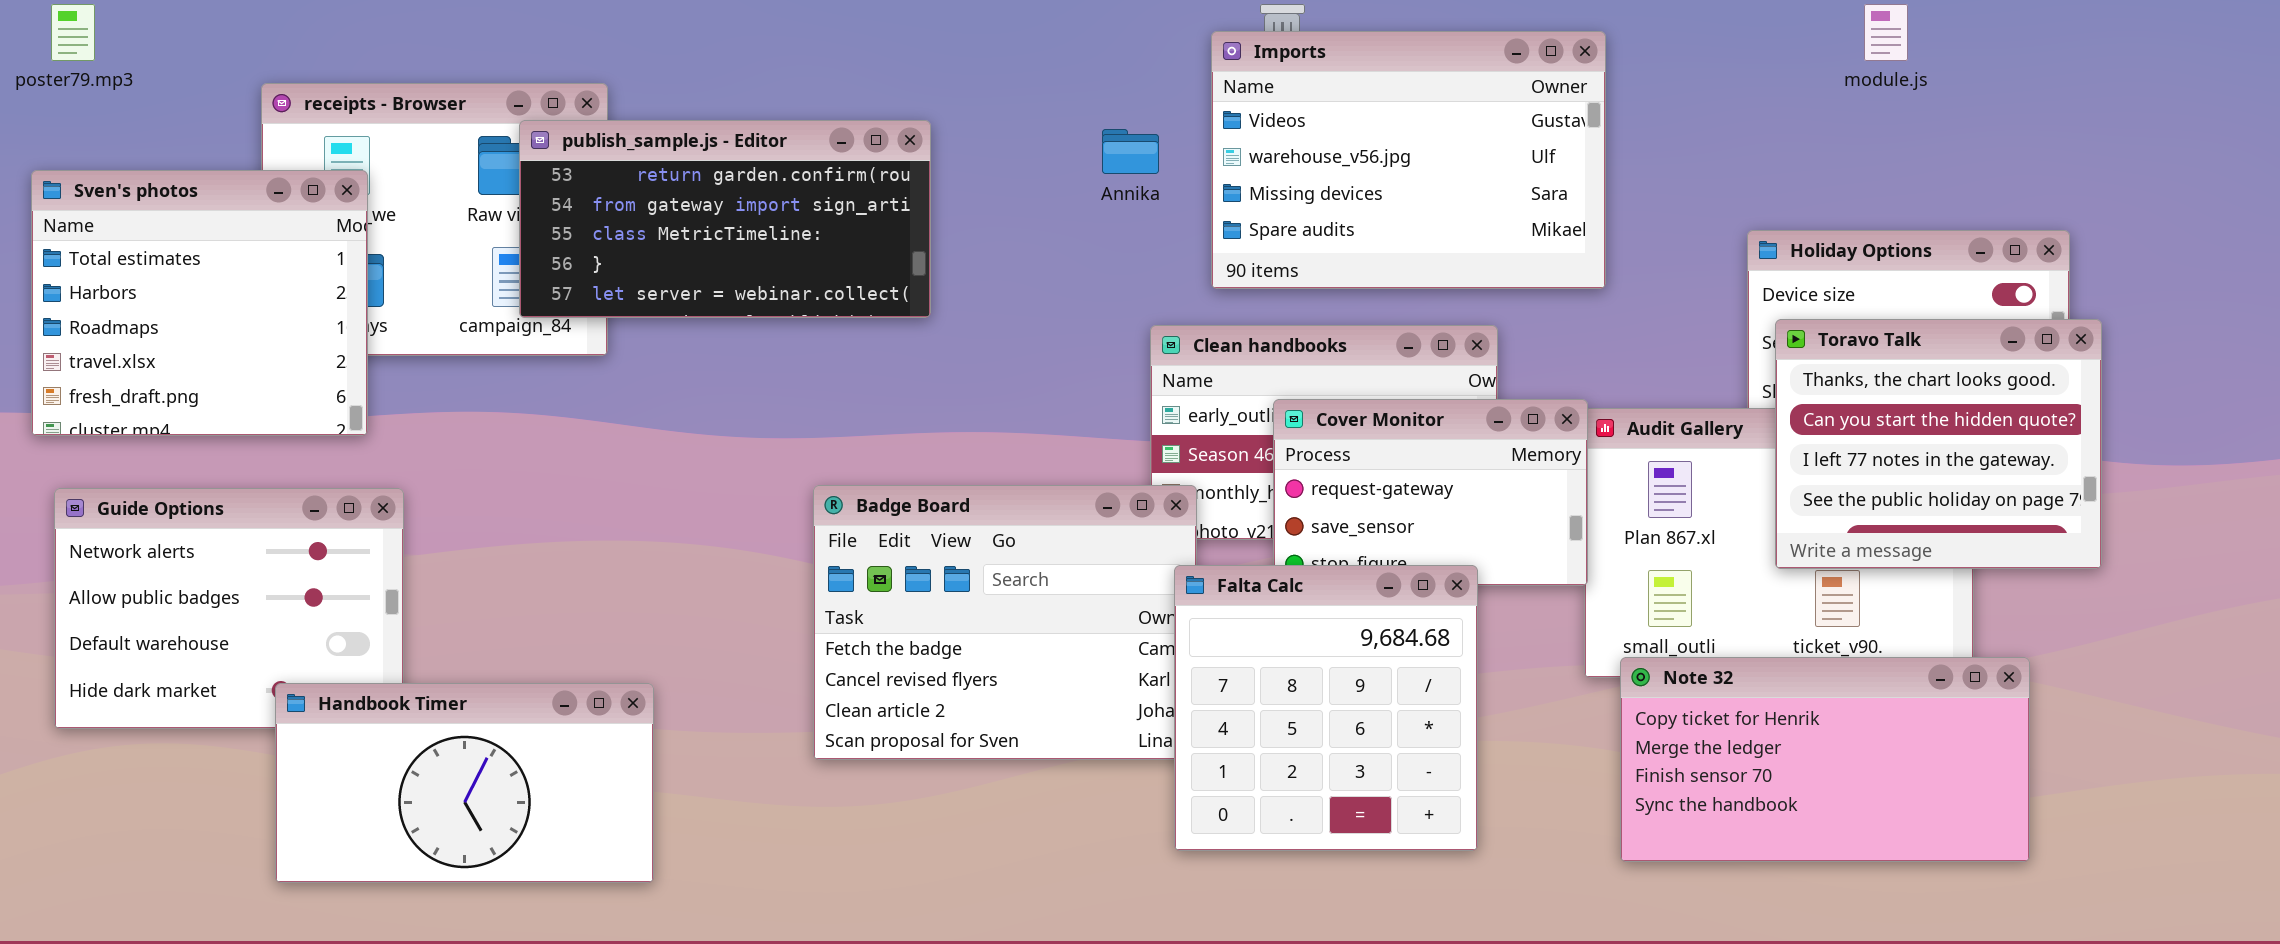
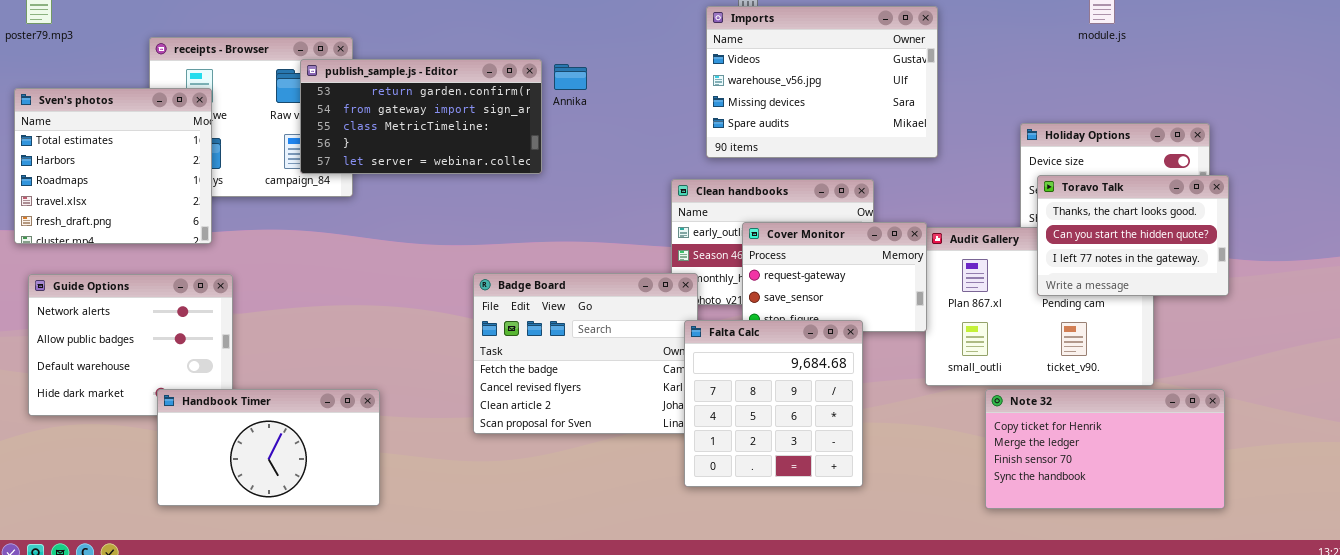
Annika: [1102,129,1159,174] -> [554,64,587,90], moved
Toravo Talk: [1775,319,2102,569] -> [1037,175,1229,296], resized
Note 32: [1620,657,2030,862] -> [985,389,1225,509], moved

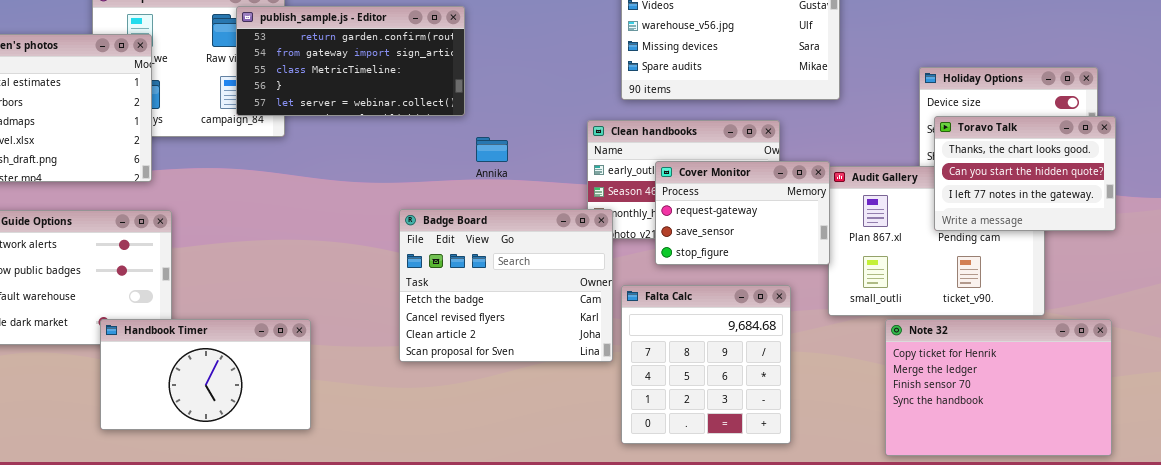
Annika: [554,64,587,90] -> [476,137,508,162], moved
Falta Calc: [684,320,863,487] -> [621,285,791,444], moved
Note 32: [985,389,1225,509] -> [885,319,1112,456], resized

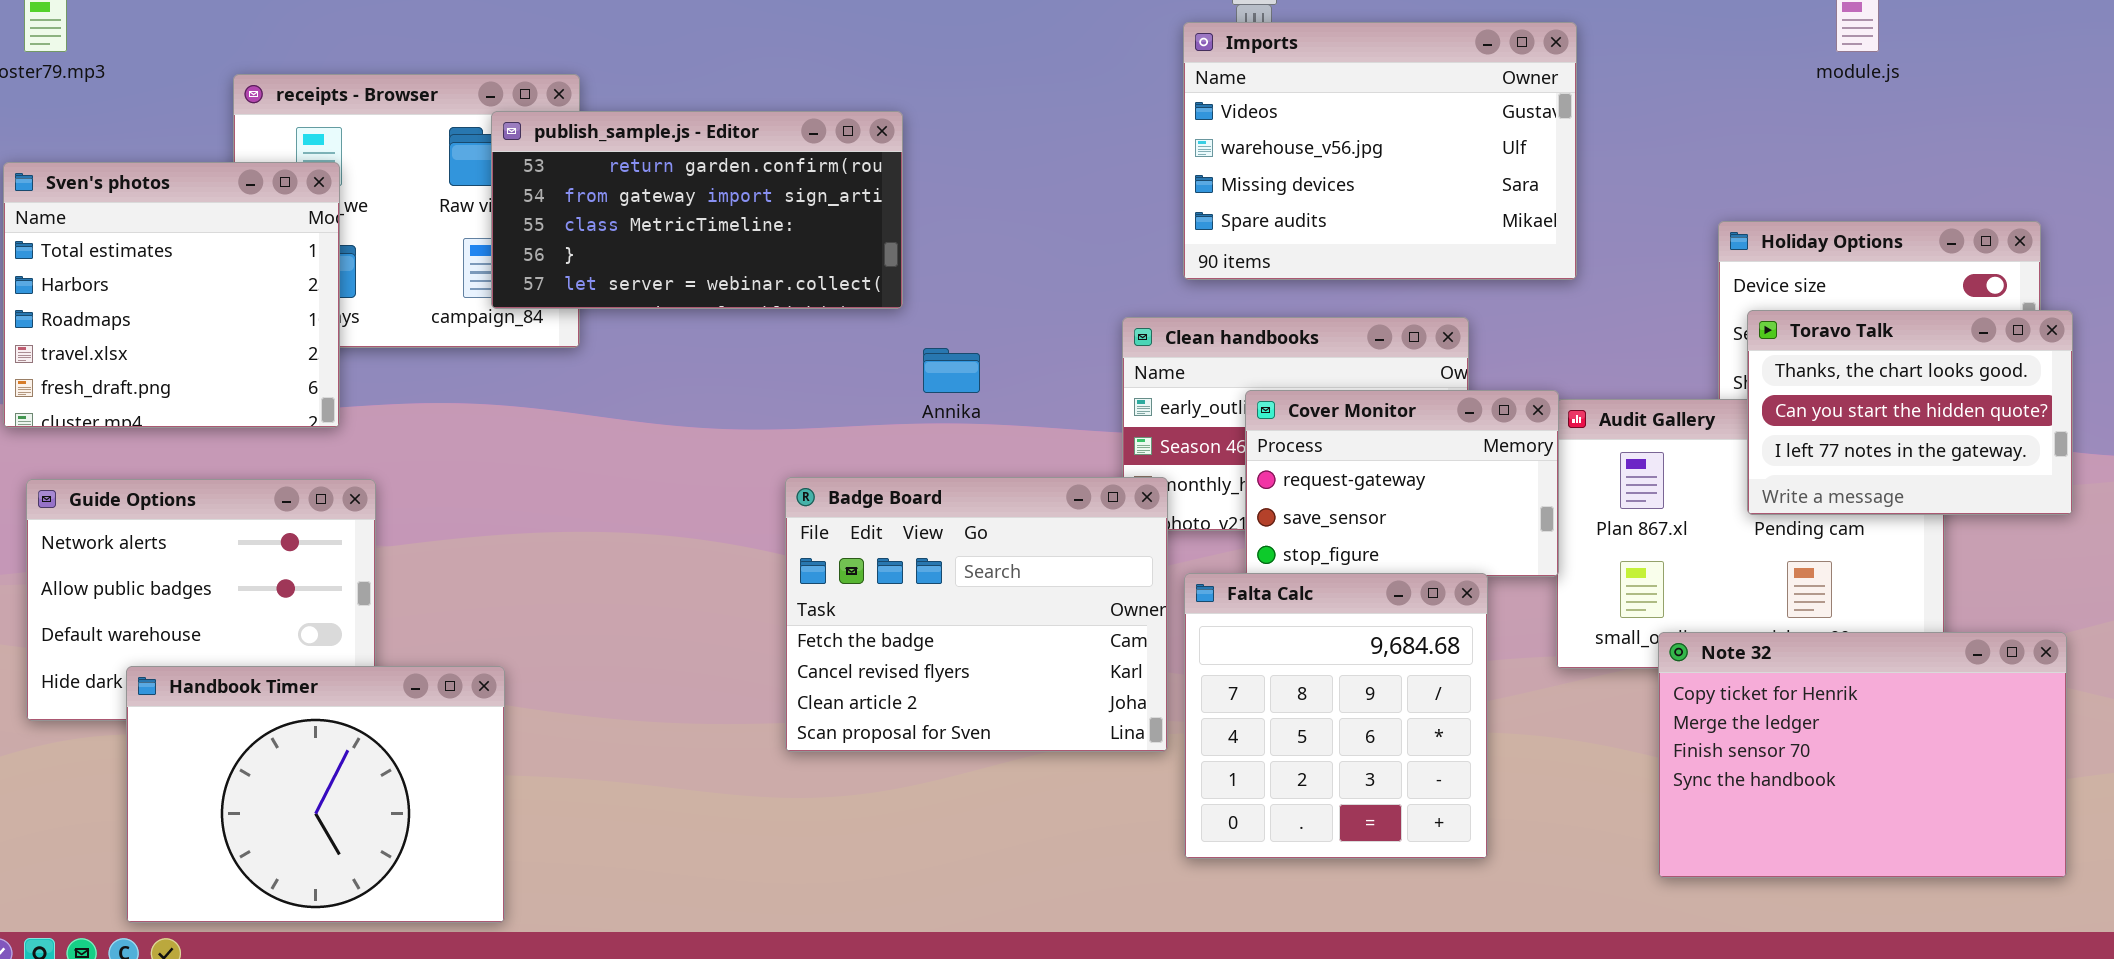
Falta Calc: [621,285,791,444] -> [1184,573,1488,859], moved
Handbook Timer: [100,319,311,430] -> [126,666,505,923], moved, resized
Note 32: [885,319,1112,456] -> [1658,632,2067,878], moved

